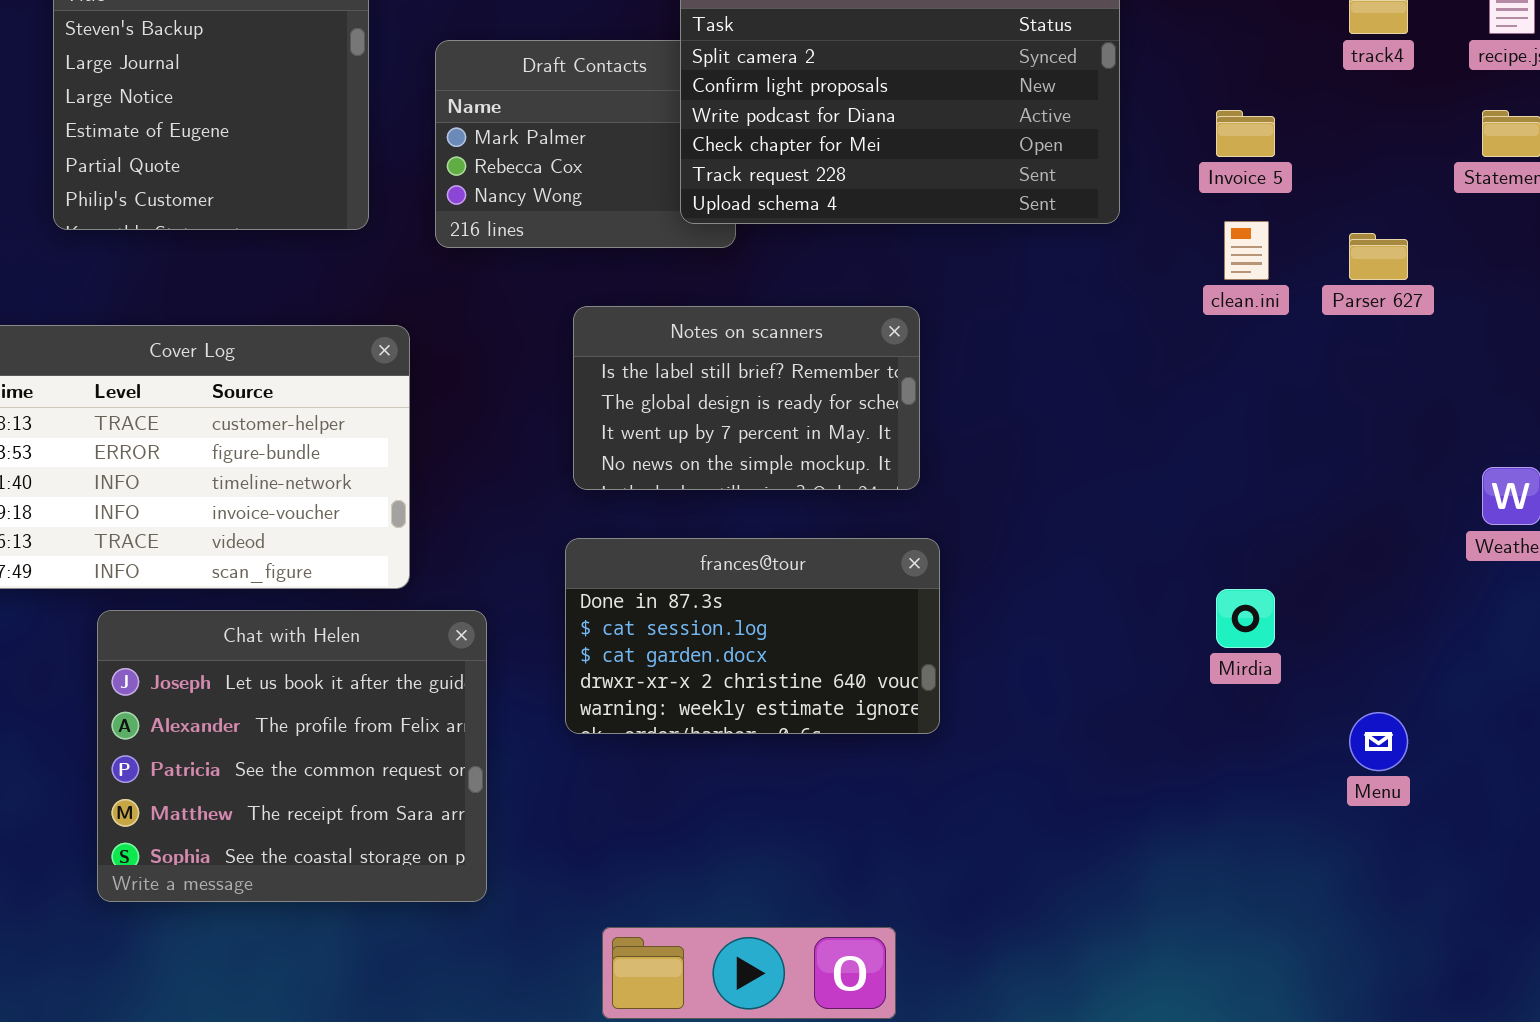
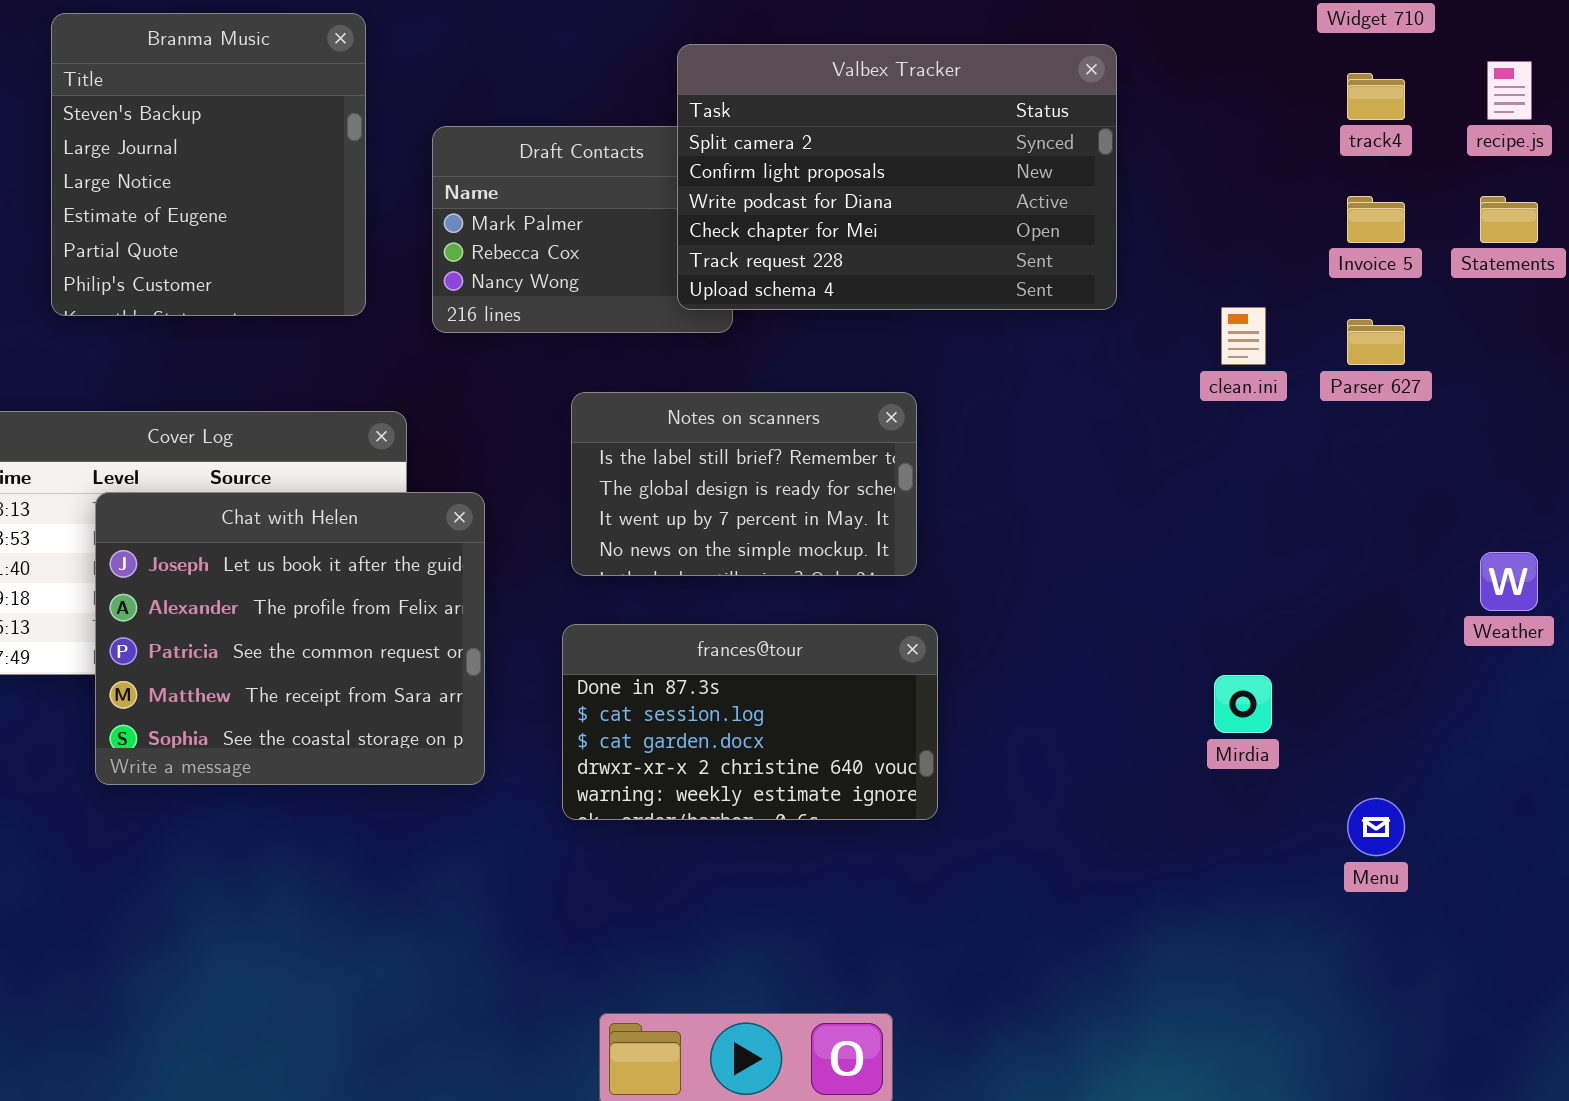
Invoice 5: [1216,110,1275,157] -> [1347,196,1405,243], moved
Chat with Helen: [97,610,487,902] -> [95,492,485,785], moved

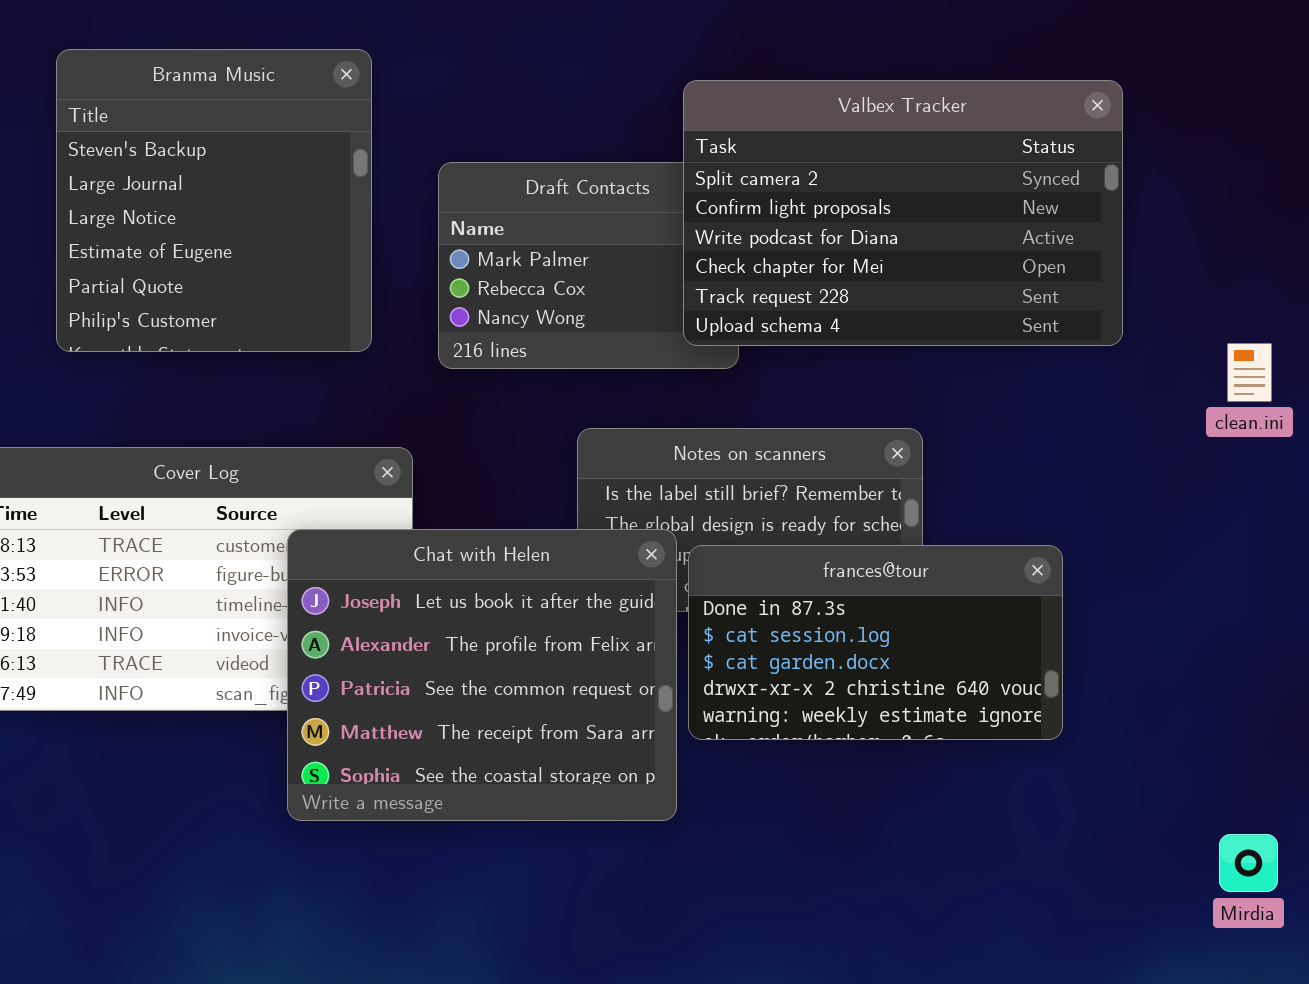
Chat with Helen: [95,492,485,785] -> [287,529,677,821], moved
frances@tour: [562,624,938,820] -> [688,545,1063,740], moved
Mirdia: [1214,675,1272,733] -> [1219,834,1278,892], moved

